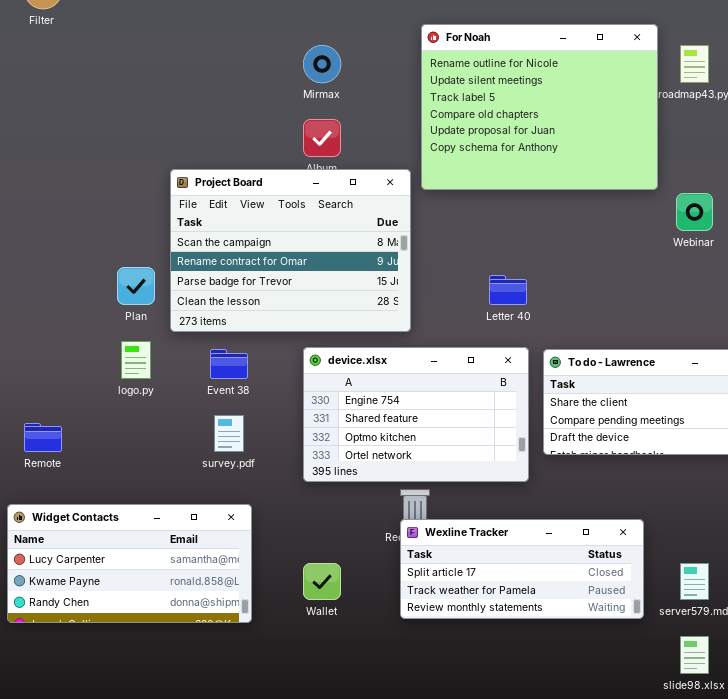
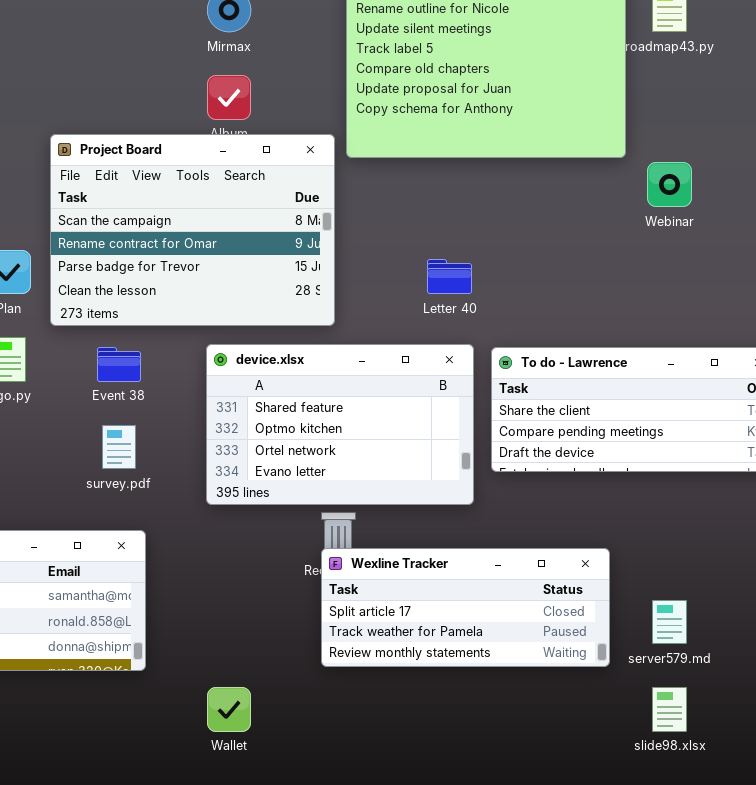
device.xlsx: [303,347,529,482] -> [206,344,474,505], scrolled down 1 row
Wallet: [303,563,341,600] -> [207,687,251,732], moved

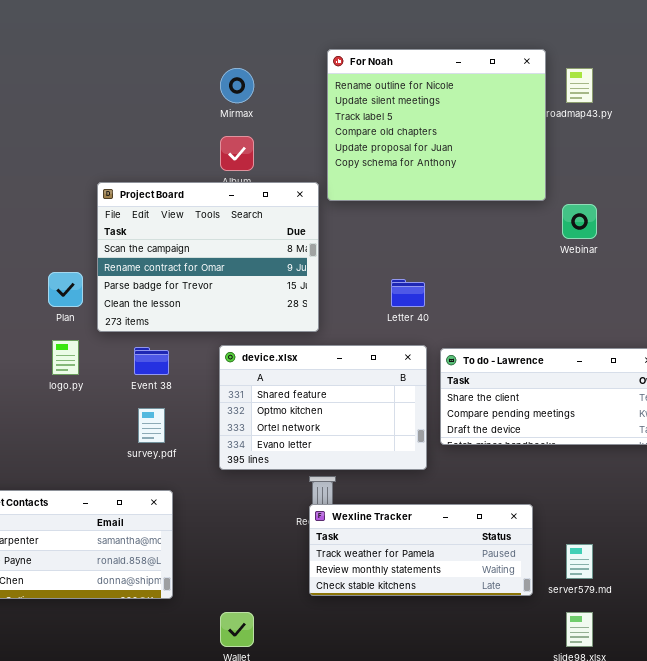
Wexline Tracker: [321,548,610,667] -> [309,504,533,596], scrolled down 1 row

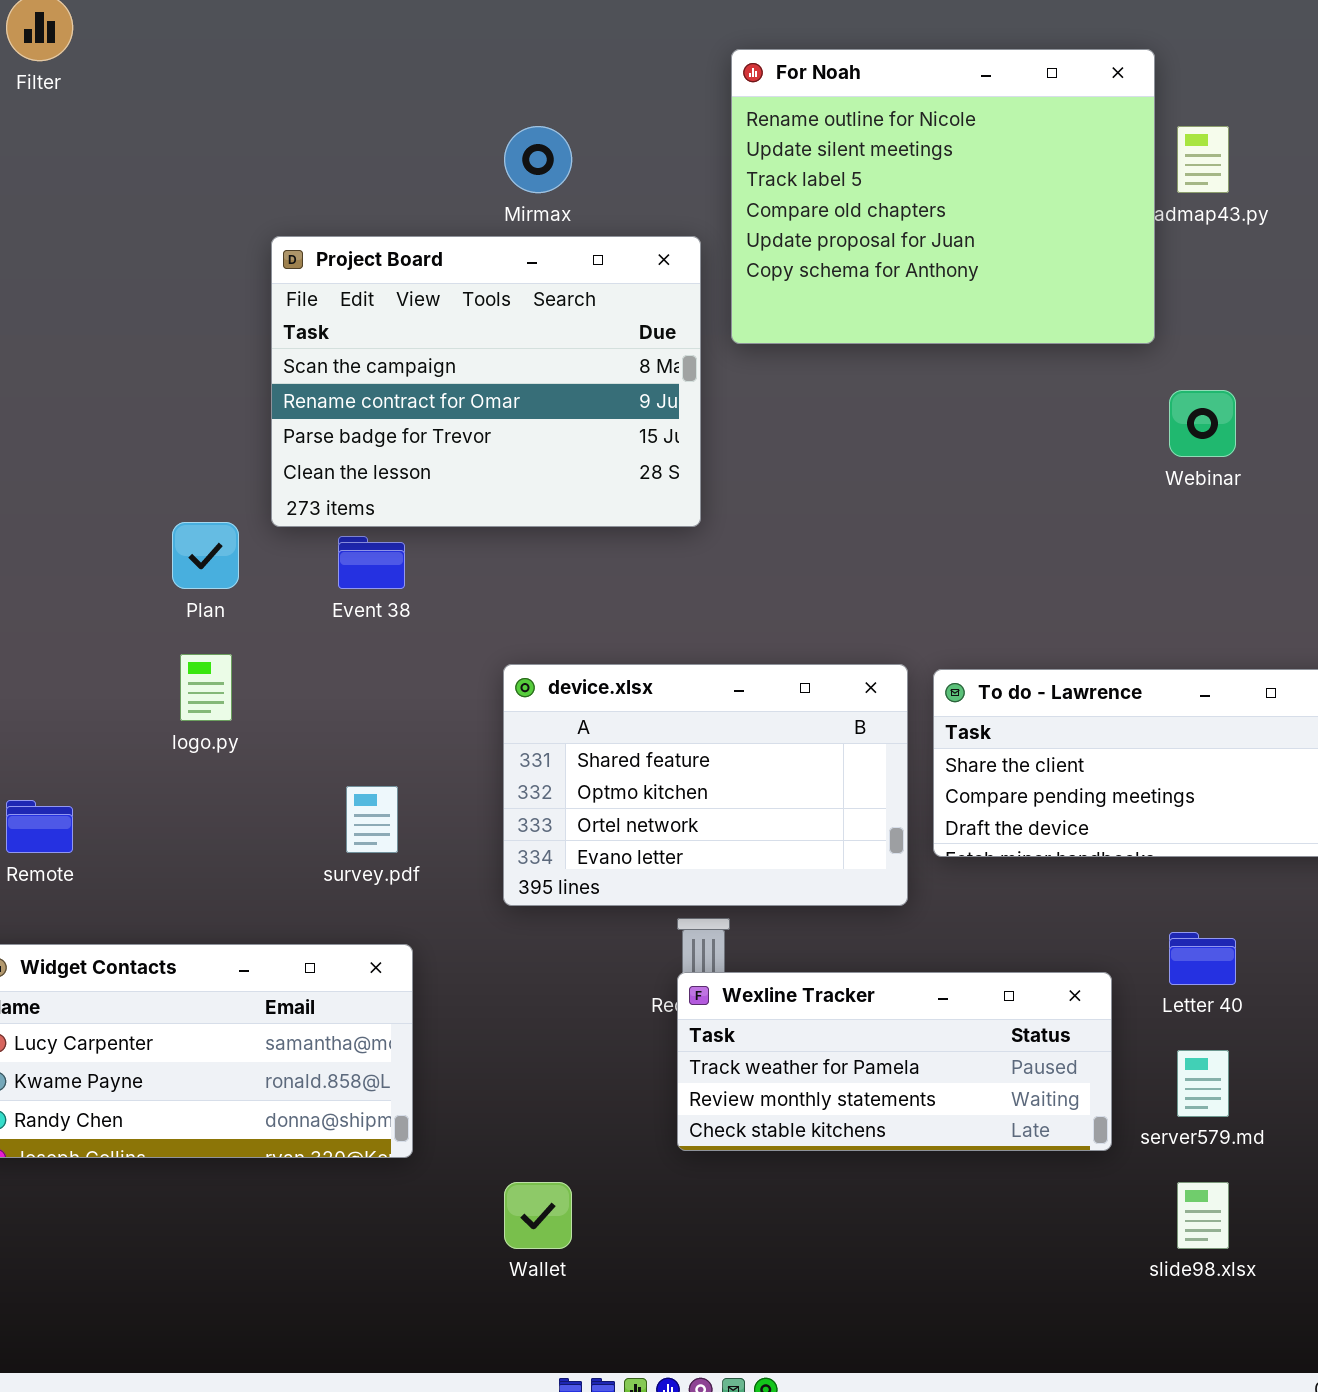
For Noah: [327,49,546,201] -> [731,49,1155,344], moved
Project Board: [97,182,319,332] -> [271,236,701,527], moved
Letter 40: [391,279,425,307] -> [1169,932,1236,985], moved
Event 38: [134,347,169,375] -> [338,536,405,589], moved

